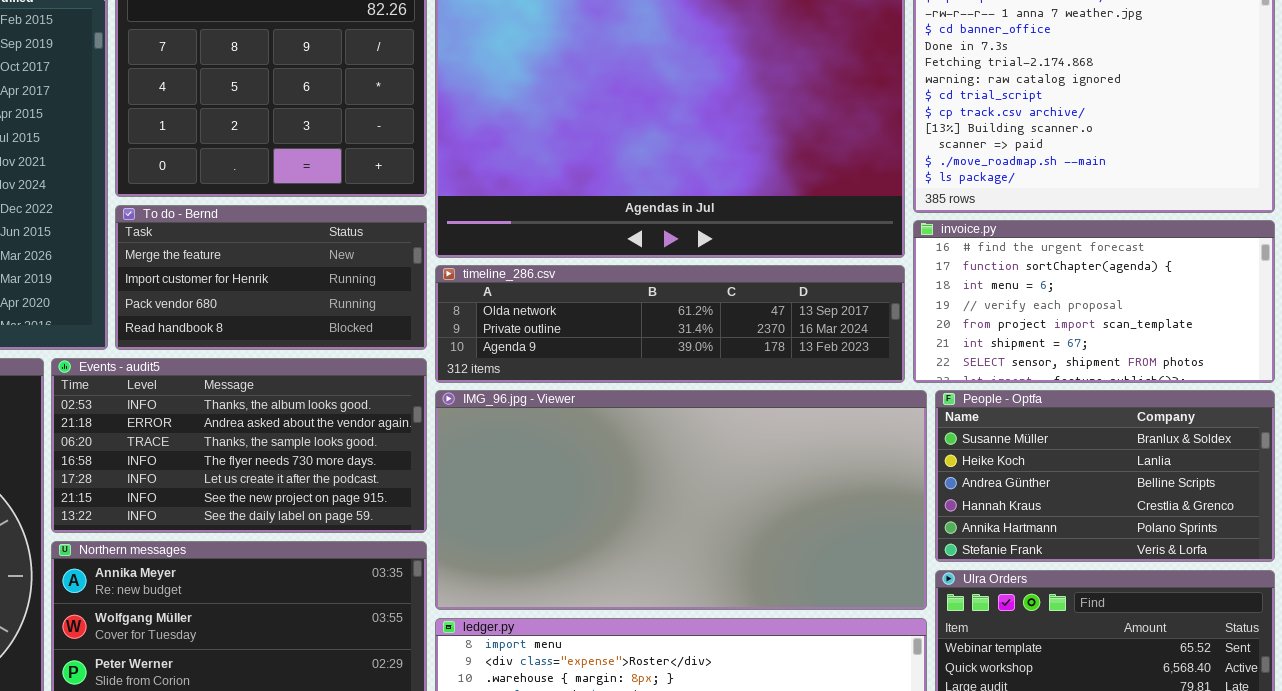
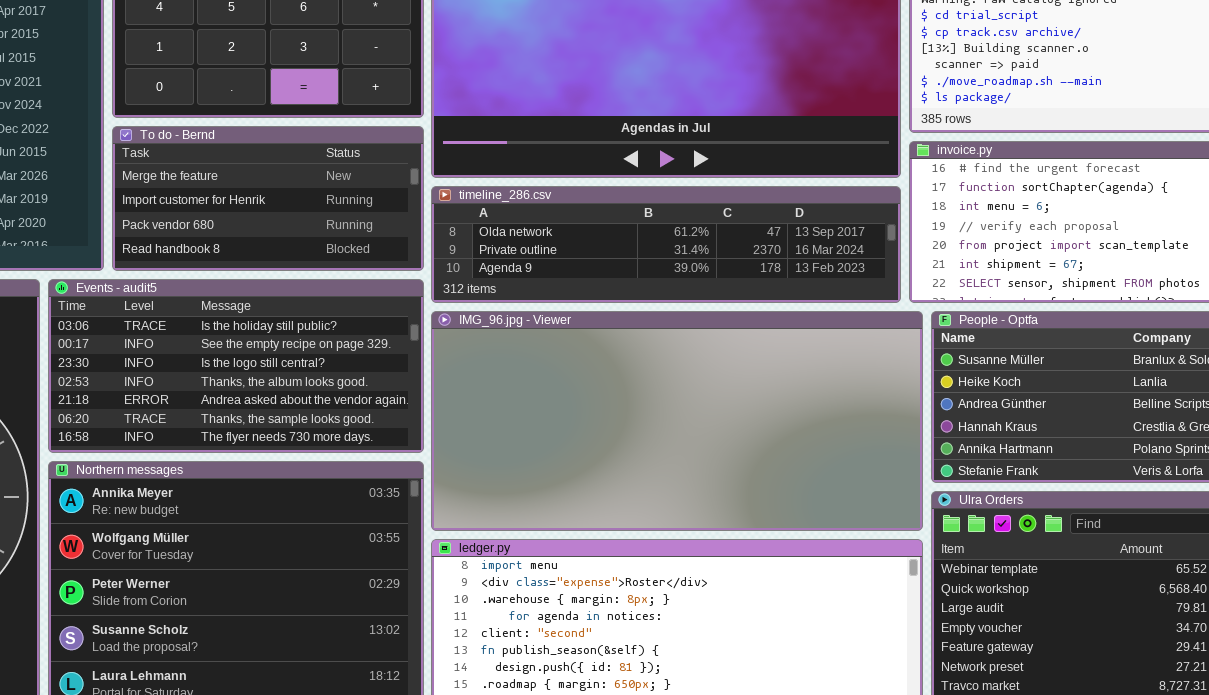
Events - audit5: [51,358,427,533] -> [48,279,424,453], scrolled up 3 rows

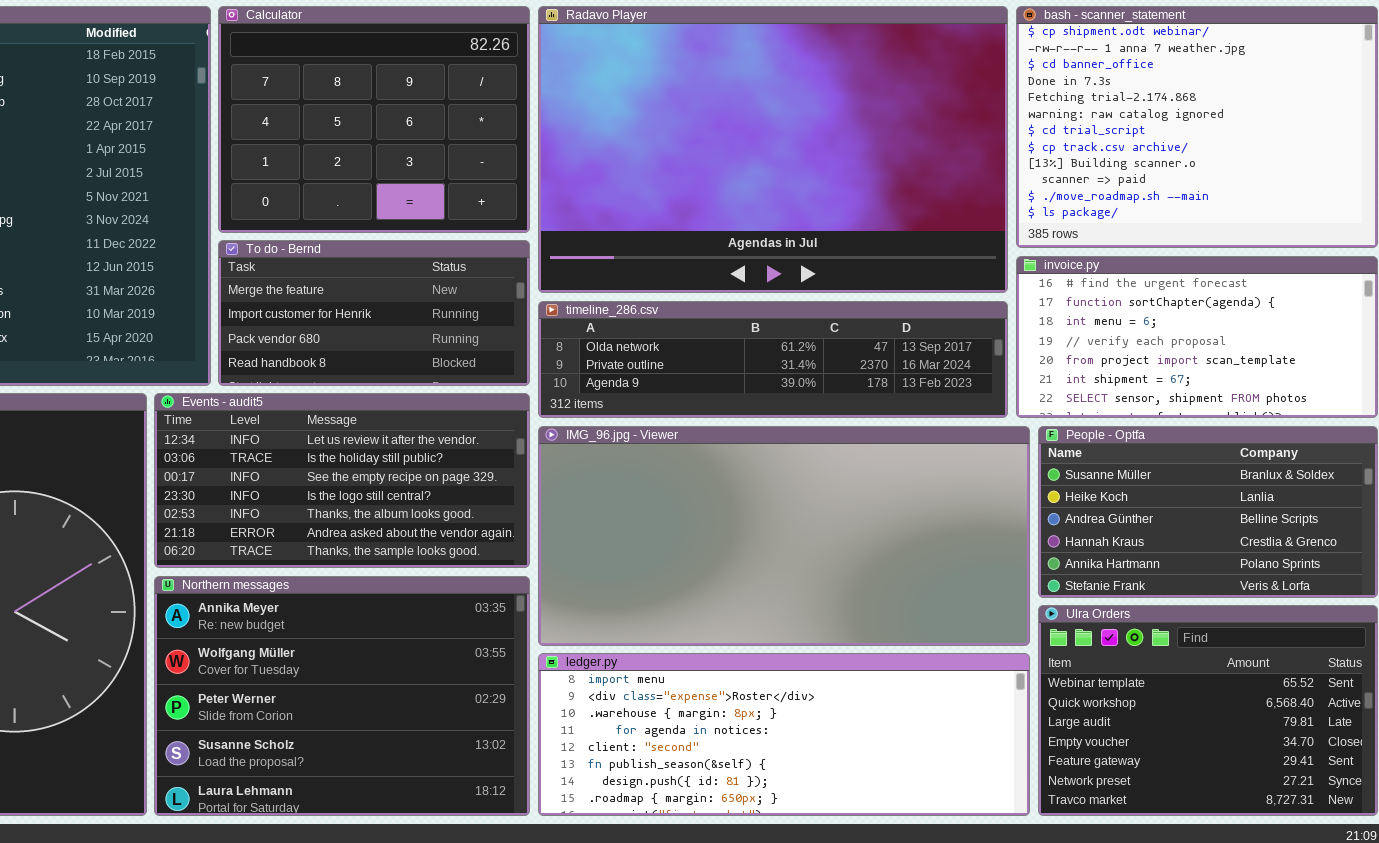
Events - audit5: [48,279,424,453] -> [154,393,530,568], scrolled up 1 row

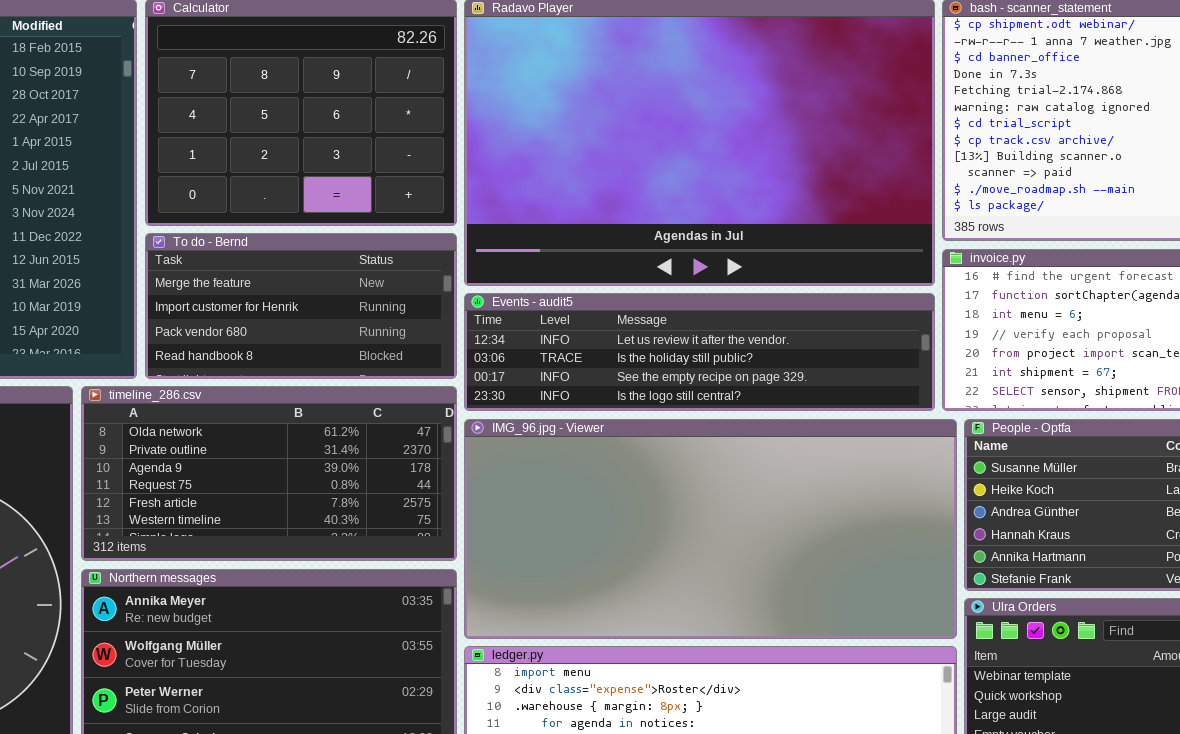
timeline_286.csv: [538,301,1008,418] -> [81,386,457,561], moved, resized
Events - audit5: [154,393,530,568] -> [464,293,935,411], moved, resized

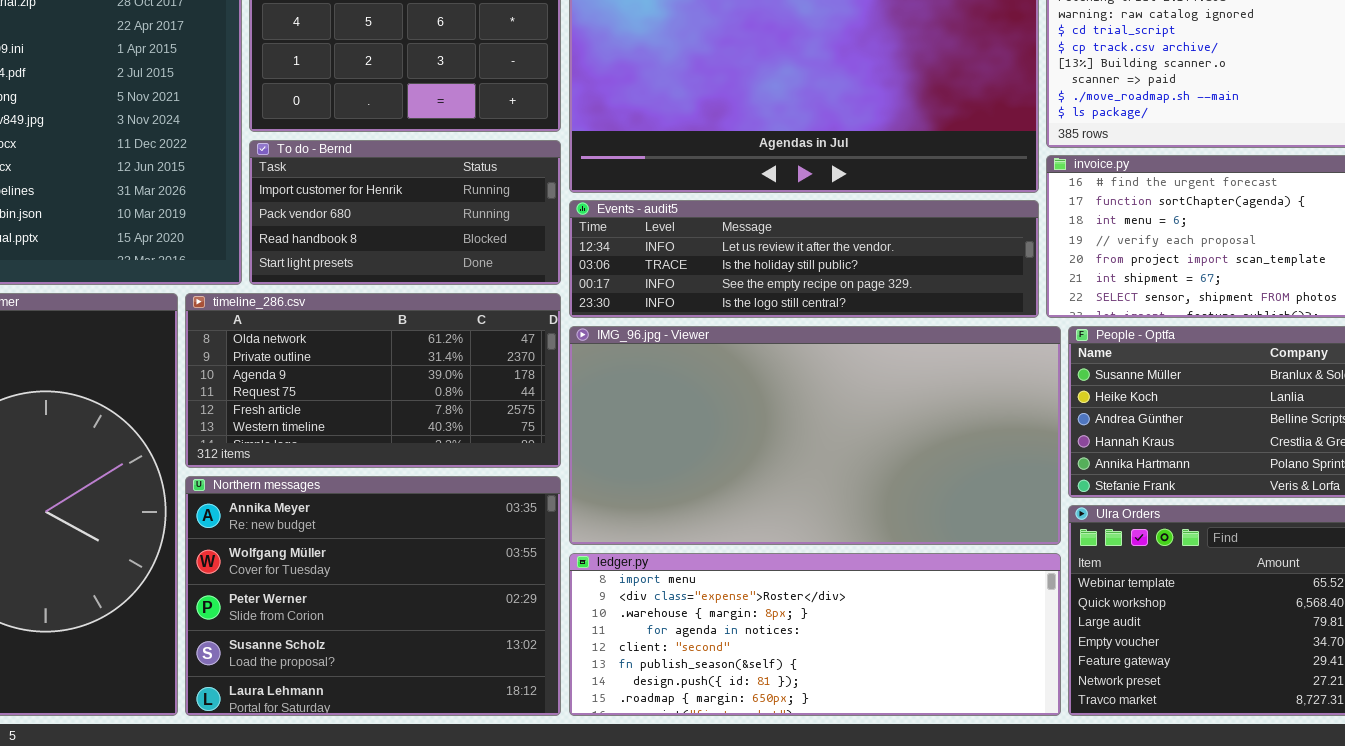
To do - Bernd: [145,233,457,379] -> [249,140,561,285], scrolled down 1 row

